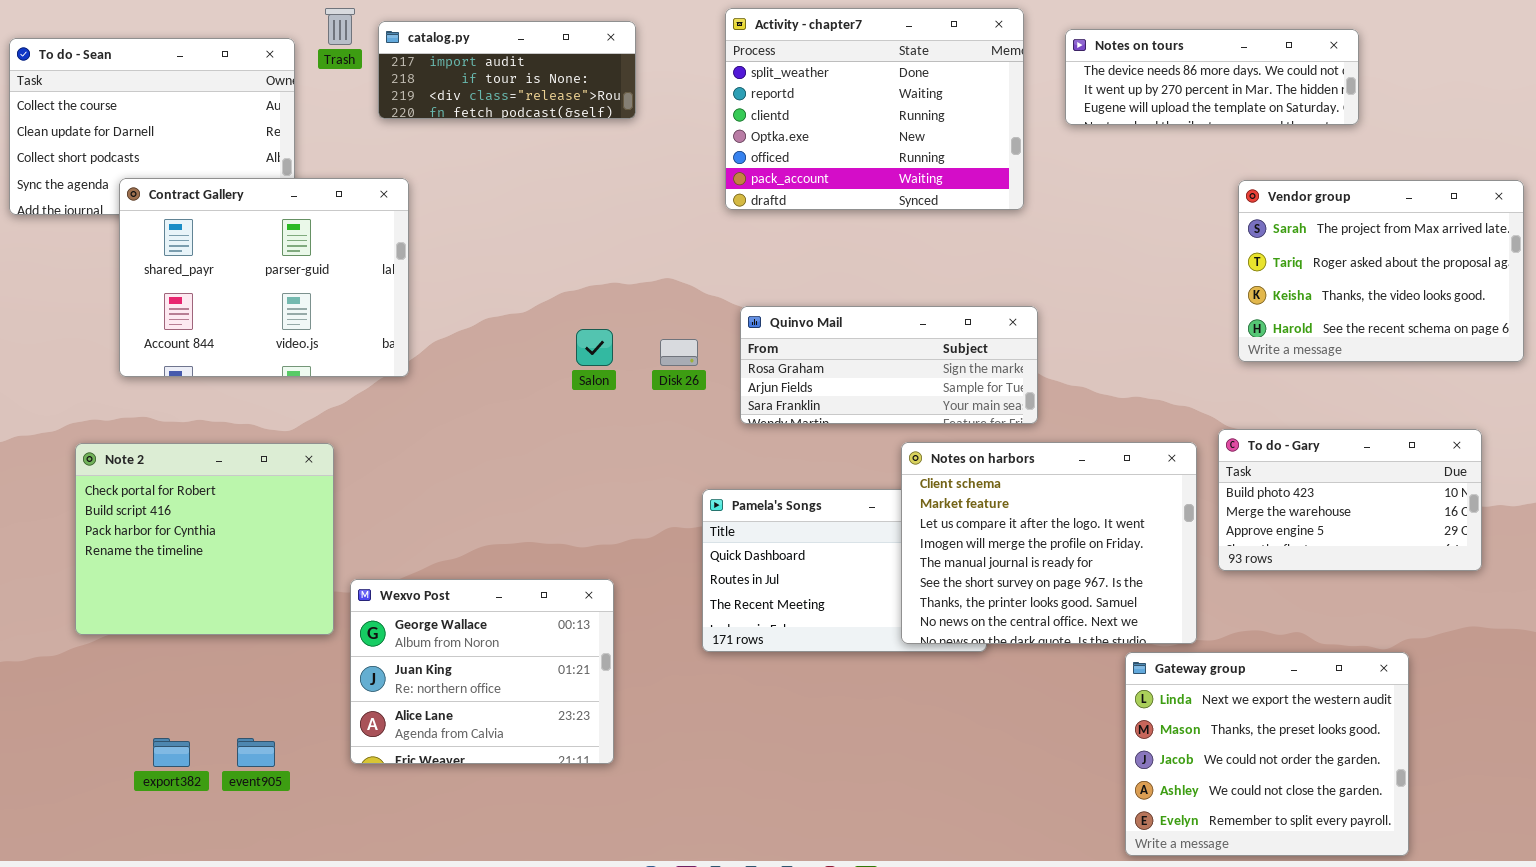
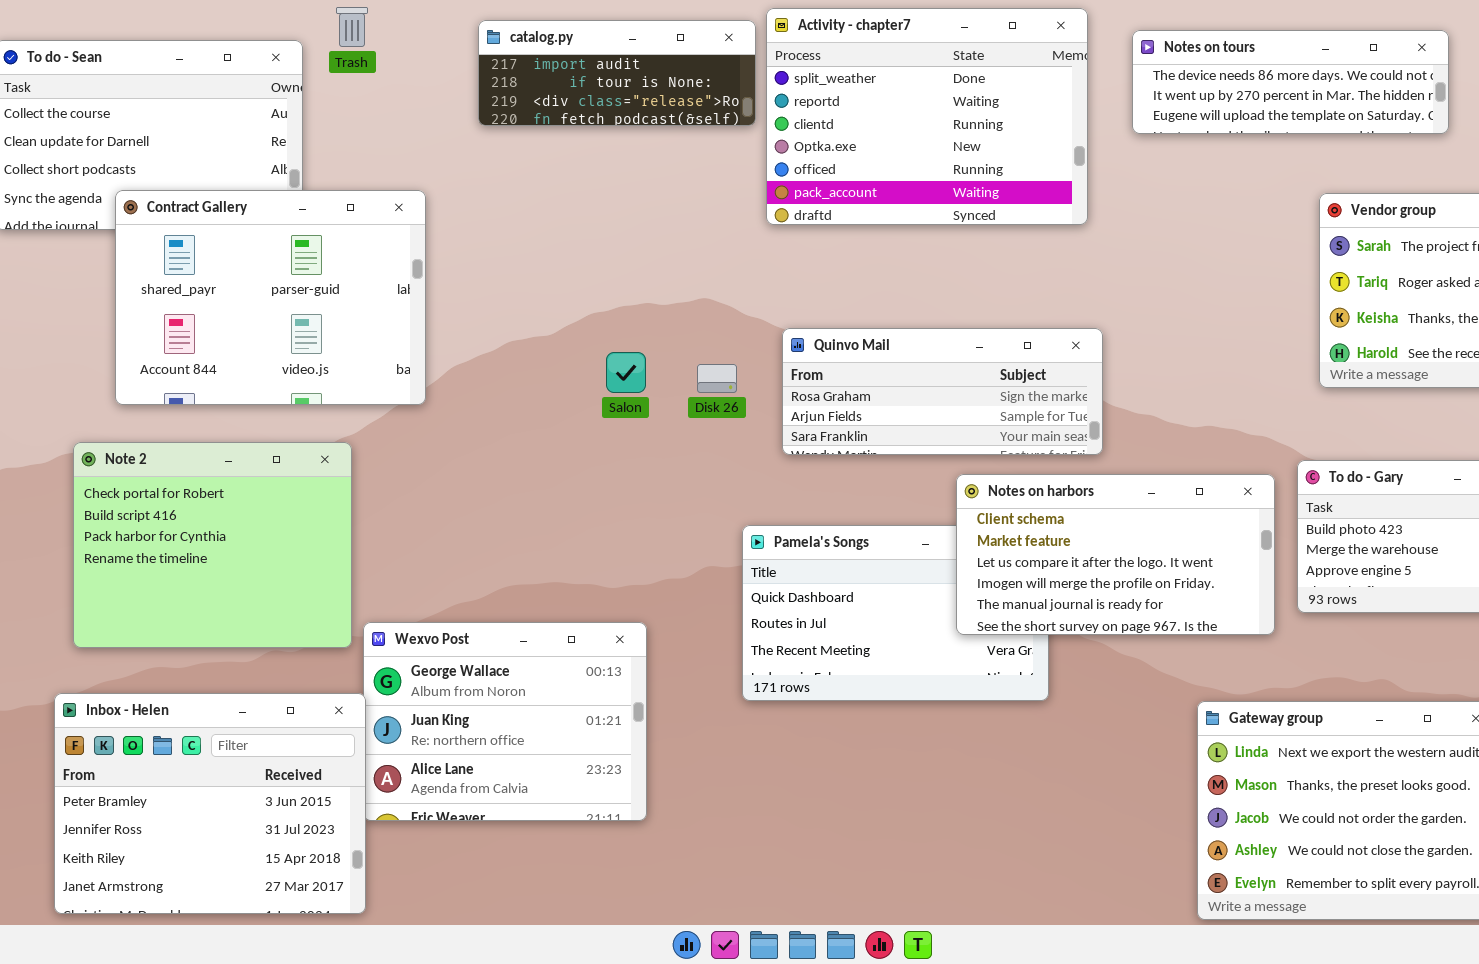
catalog.py: [378,21,636,119] -> [478,20,756,126], moved
Notes on harbors: [901,442,1197,644] -> [956,474,1275,635], resized
Note 2: [75,443,334,635] -> [73,442,352,648], moved
Inbox - Helen: none -> [54,693,366,914], opened

